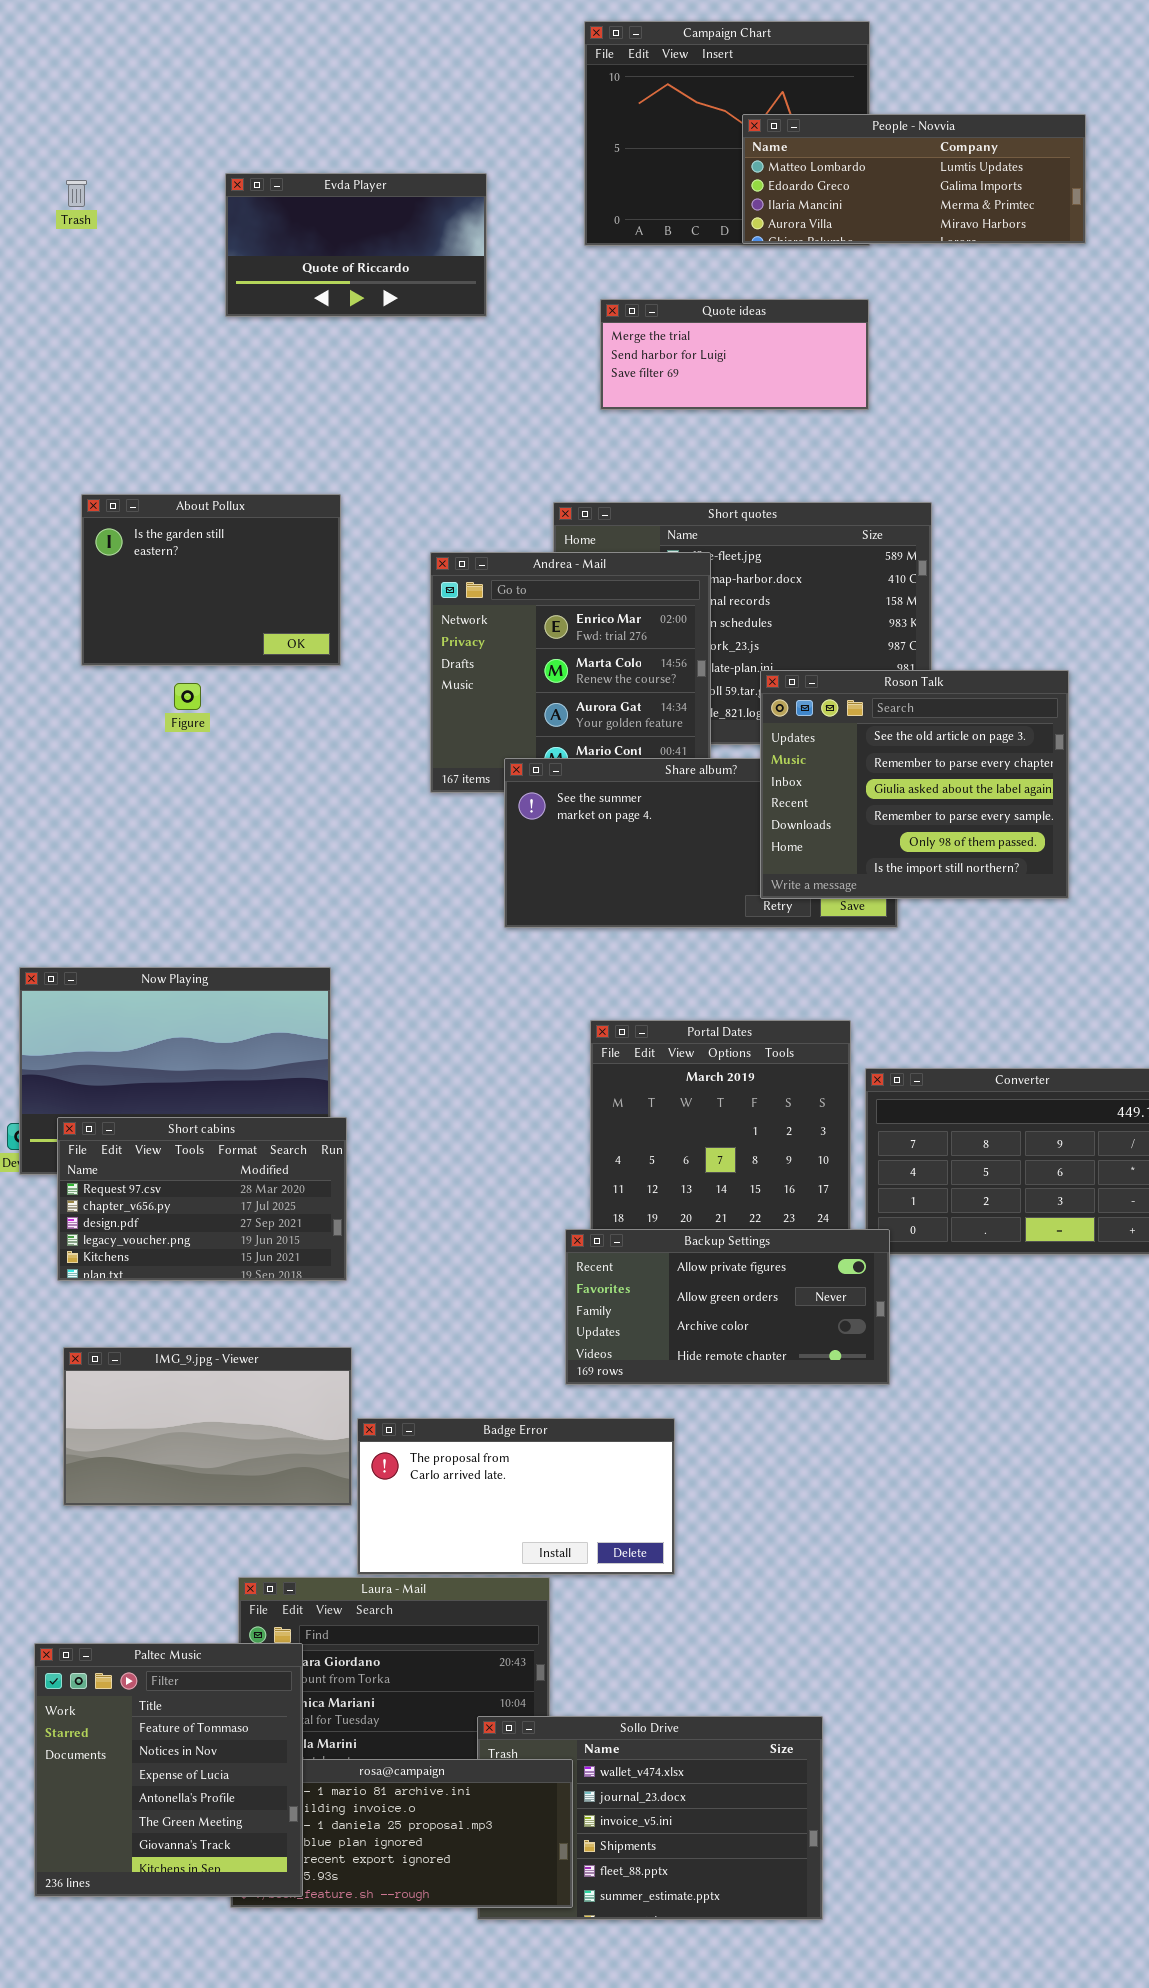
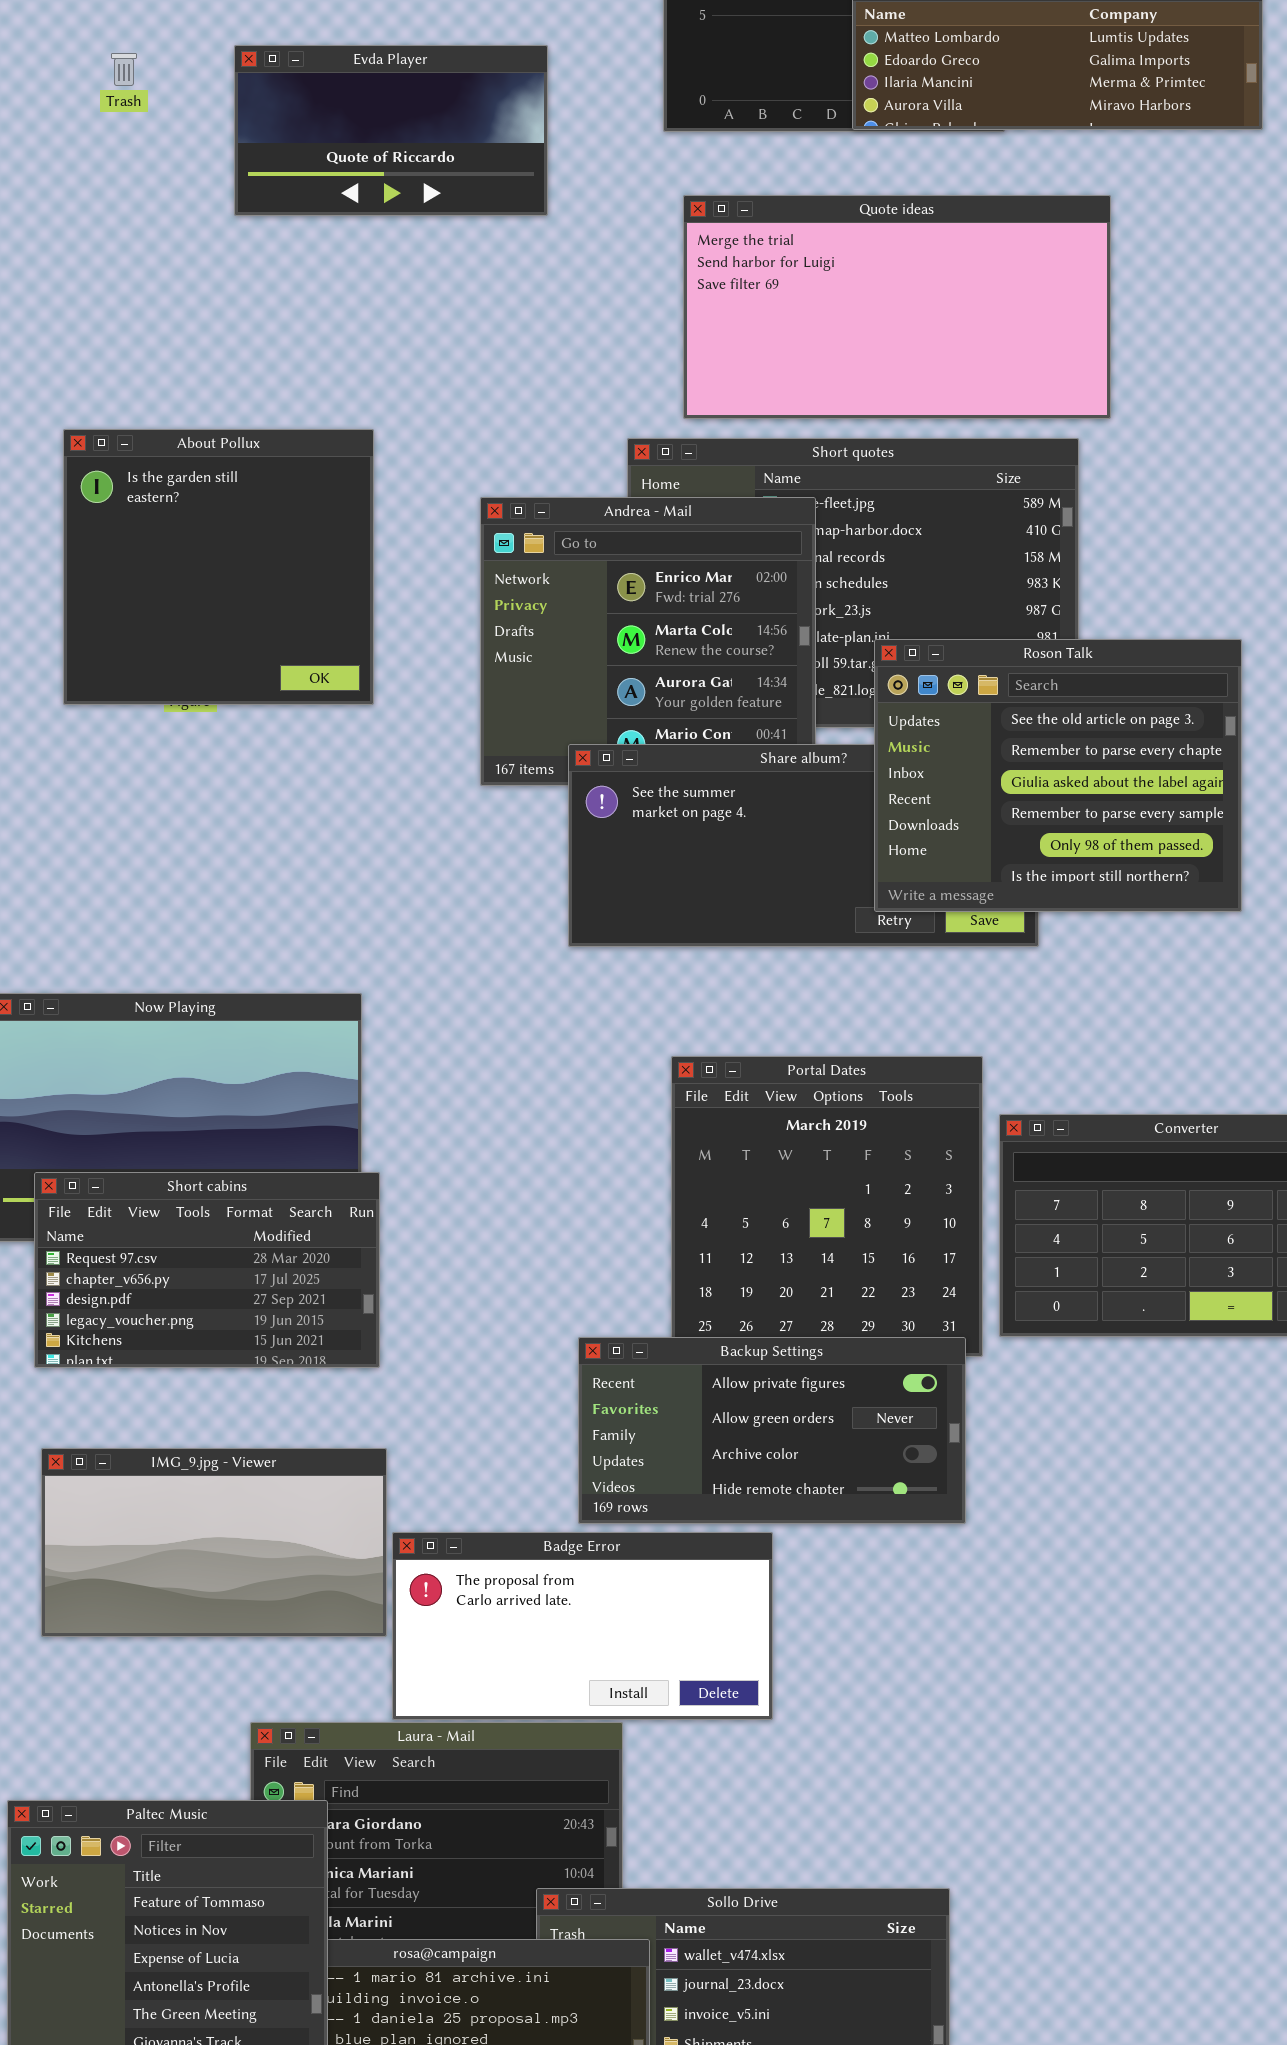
Trash: [66,180,87,207] -> [111,53,137,86], moved
Quote ideas: [600,299,869,410] -> [683,195,1111,419], resized
About Pollux: [81,494,341,666] -> [63,429,374,705], resized
Backup Settings: [565,1229,890,1385] -> [578,1337,966,1524], moved

